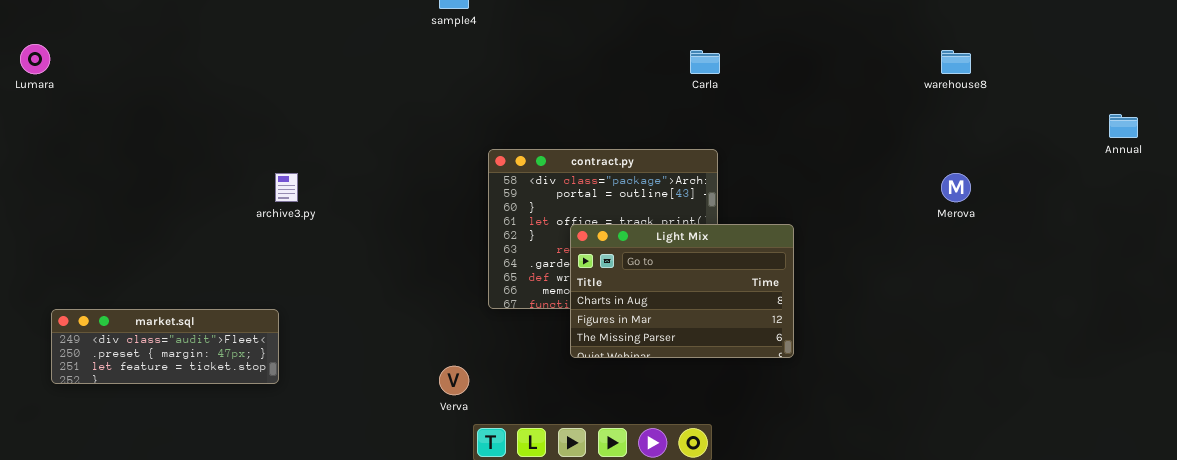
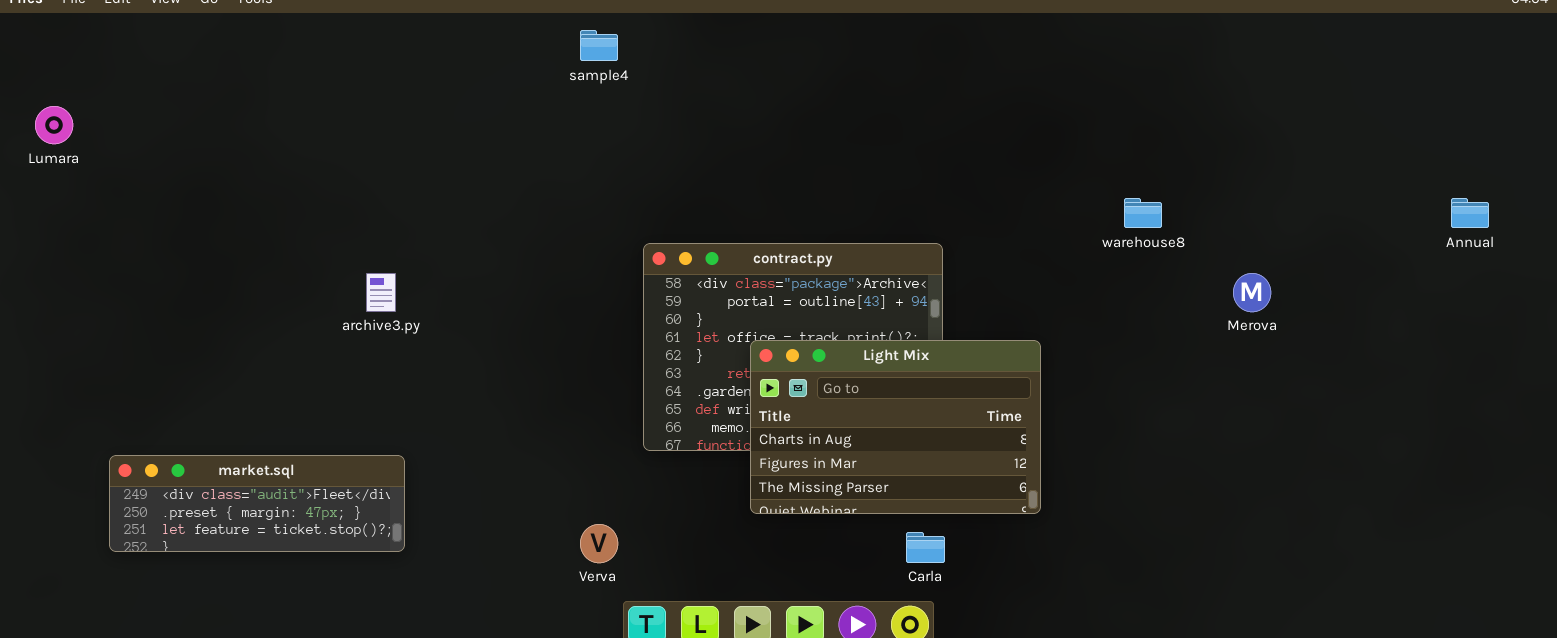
Carla: [690,50,720,74] -> [906,532,945,563], moved
warehouse8: [941,50,971,74] -> [1124,198,1162,228], moved
market.sql: [51,309,279,384] -> [109,455,405,552], moved

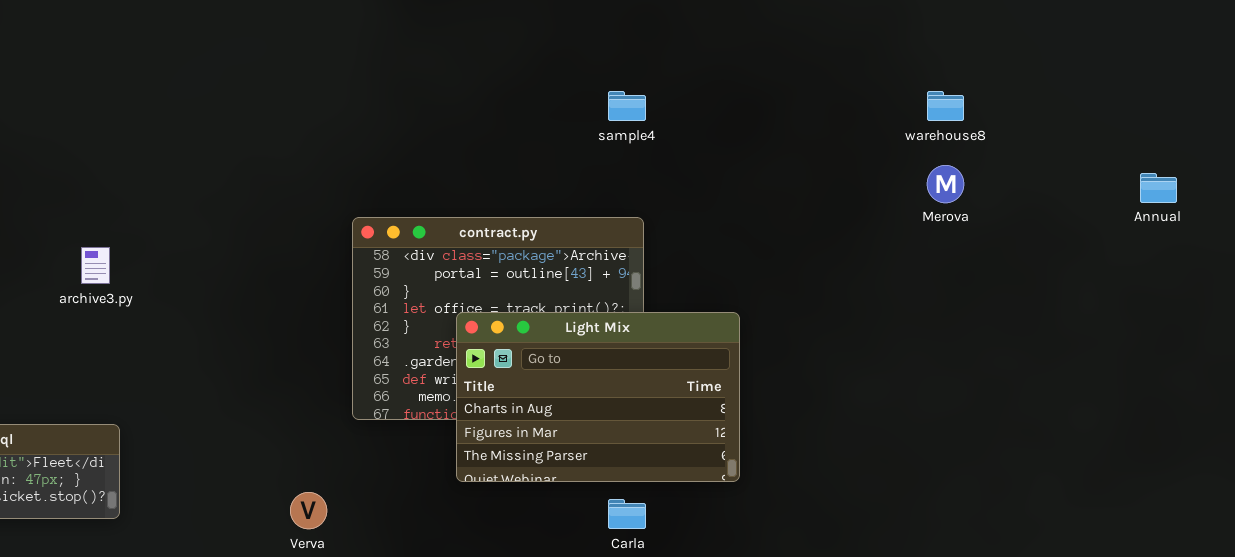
sample4: [580,30,618,61] -> [608,91,646,121], moved
warehouse8: [1124,198,1162,228] -> [927,91,964,121], moved
Merova: [1233,273,1271,312] -> [927,165,964,203], moved

